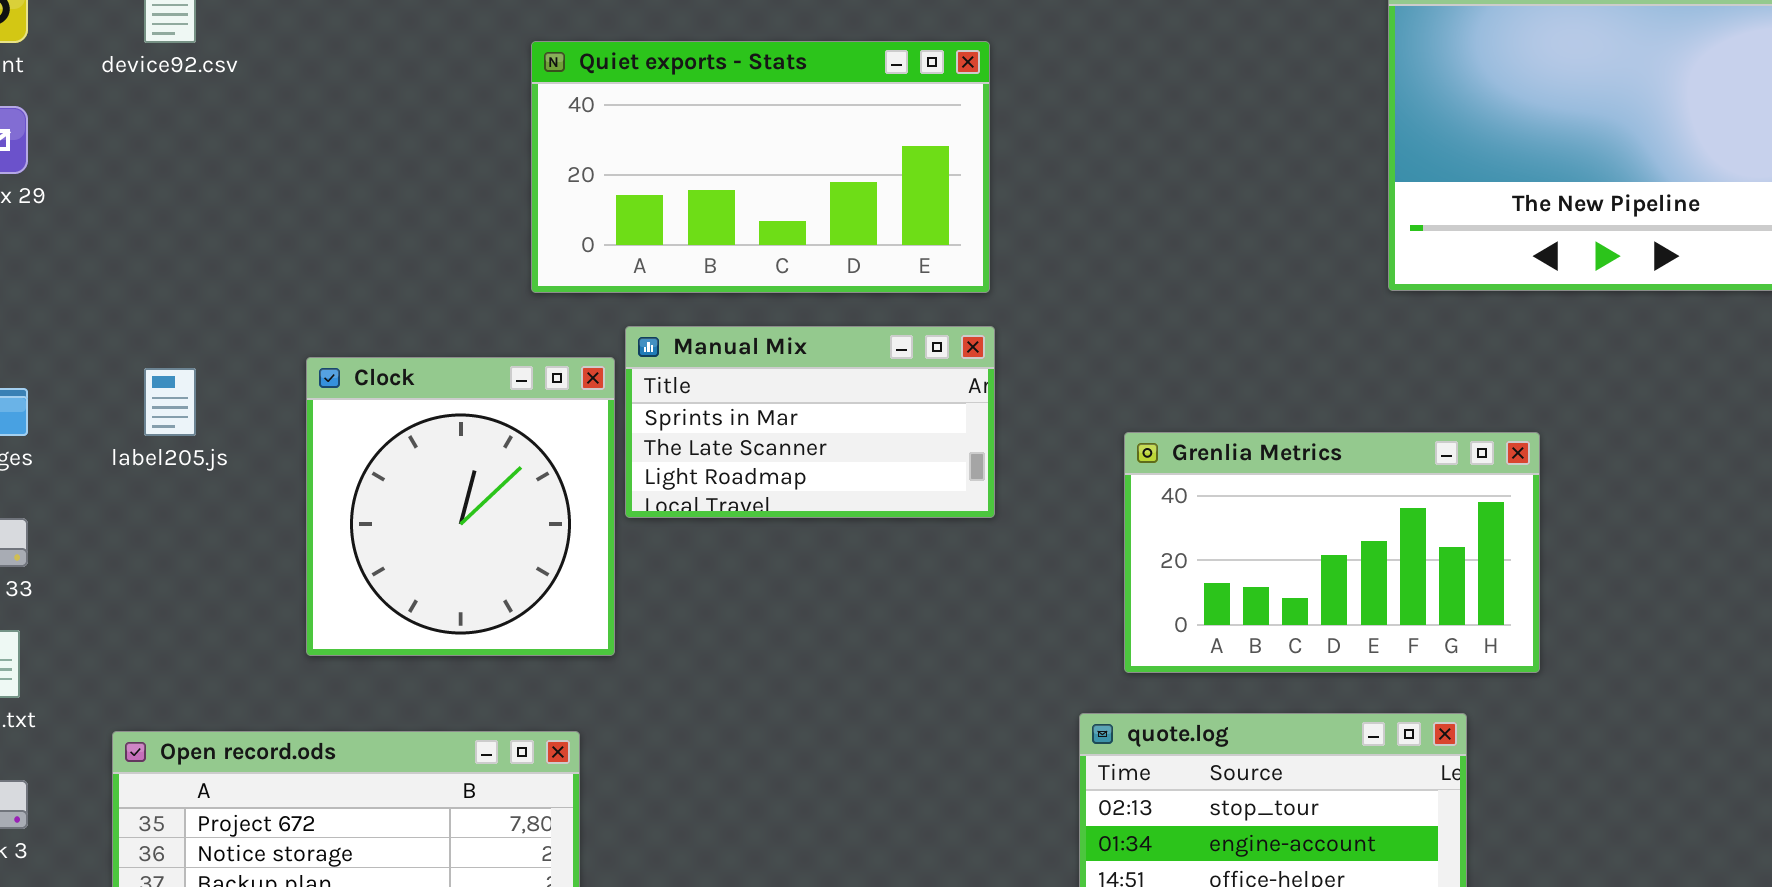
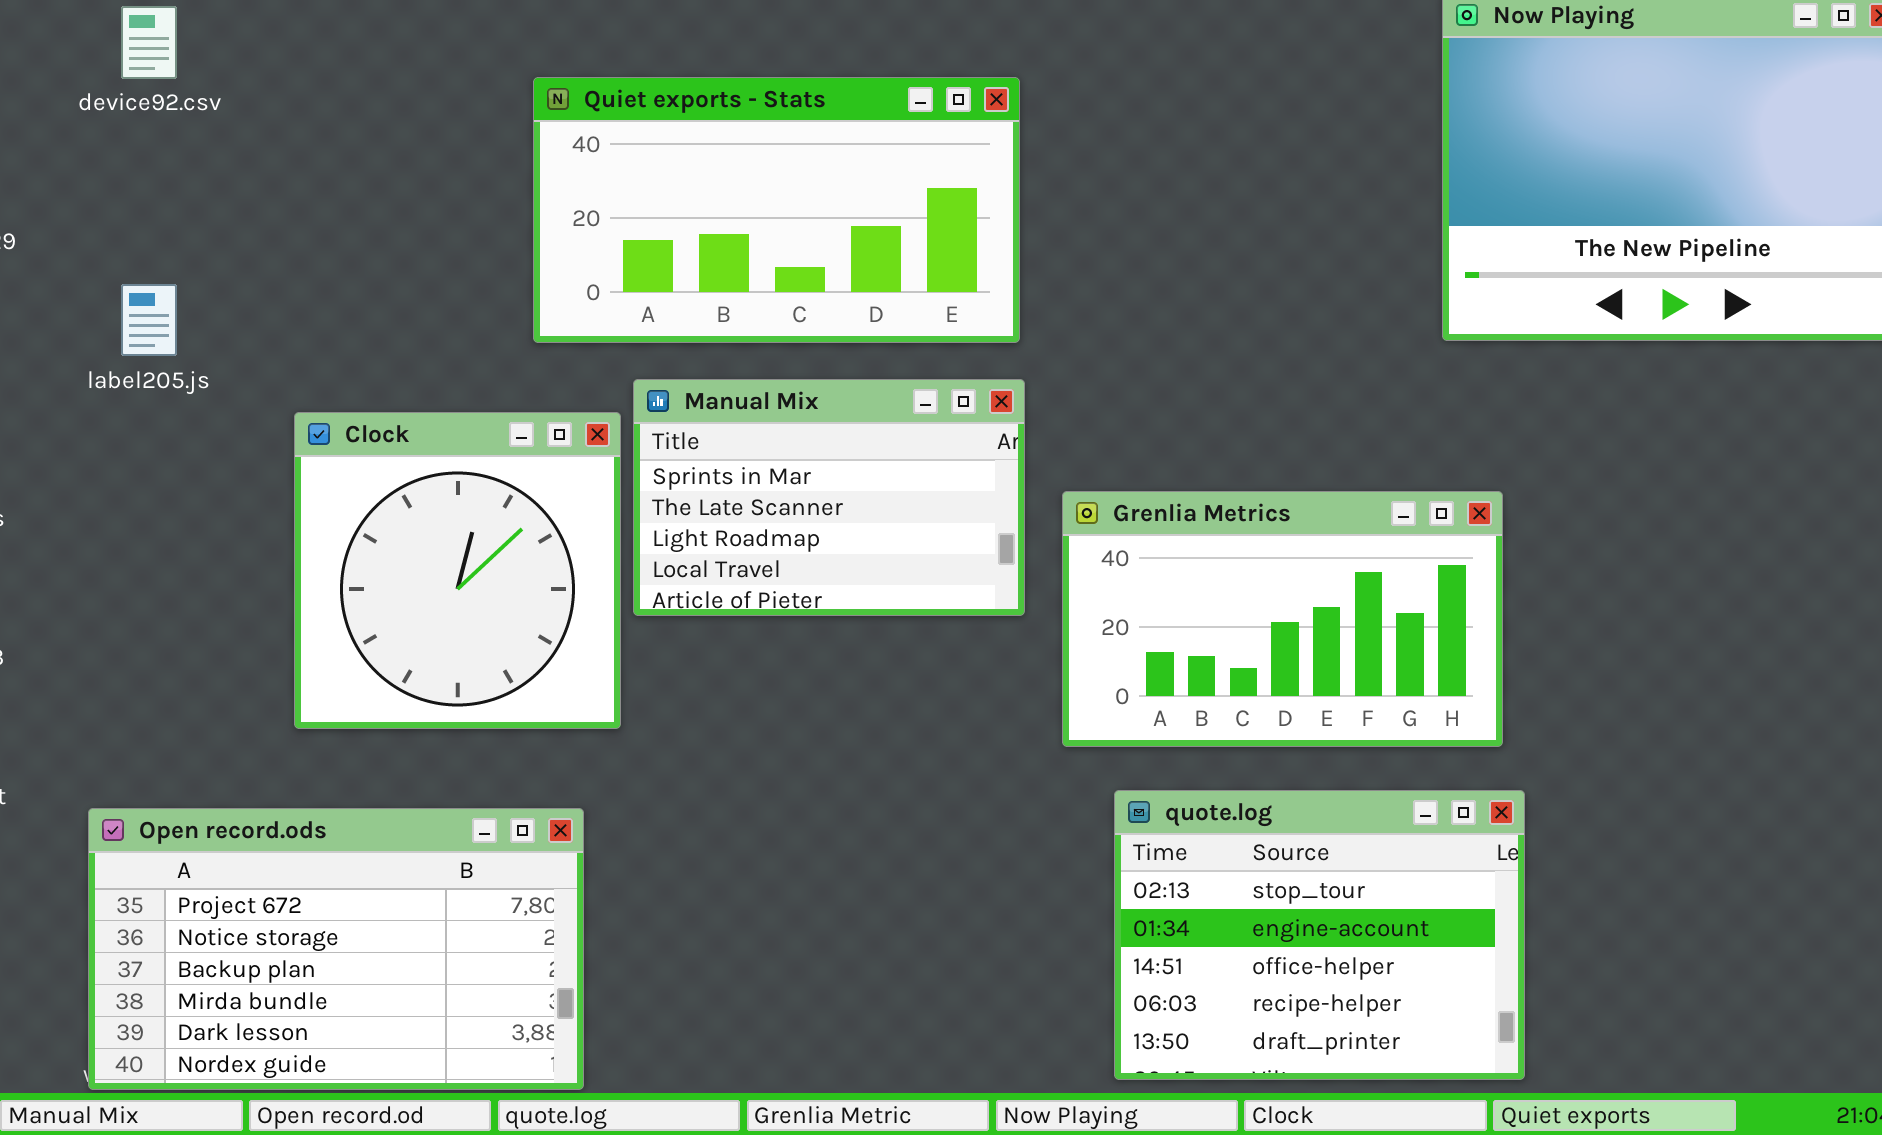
Manual Mix: [625,326,995,518] -> [633,379,1025,616], resized
label205.js: [144,368,196,436] -> [121,284,177,356], moved
Grenlia Metrics: [1124,432,1540,673] -> [1062,491,1503,747], moved

